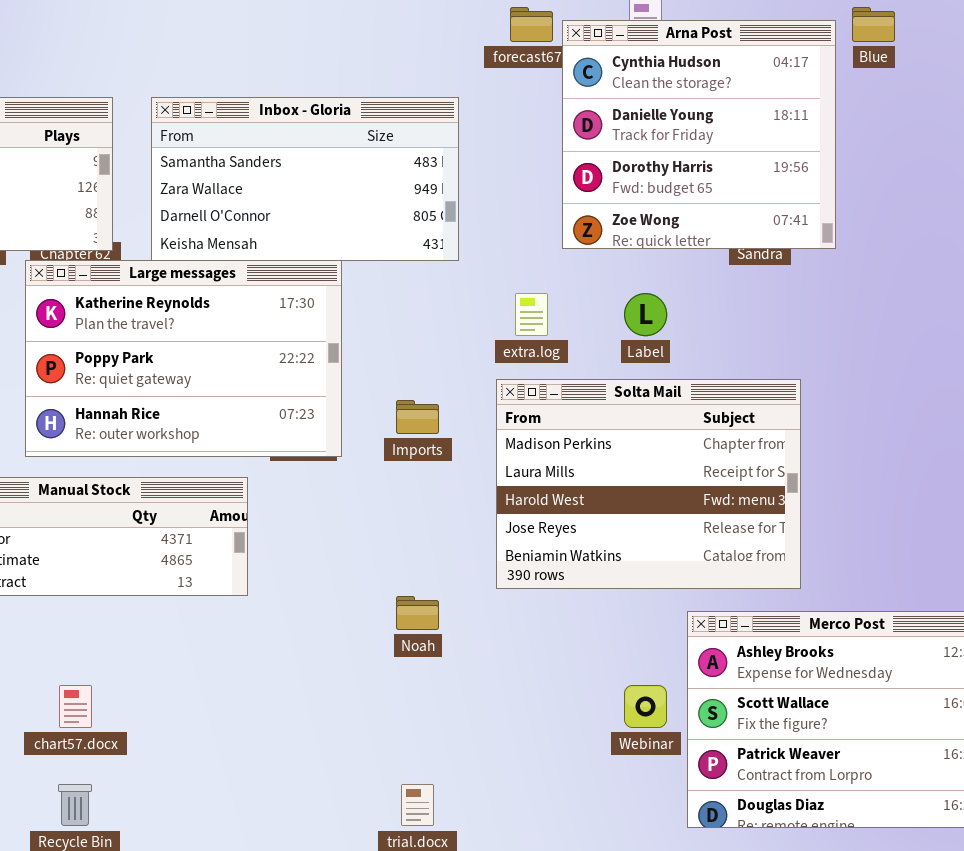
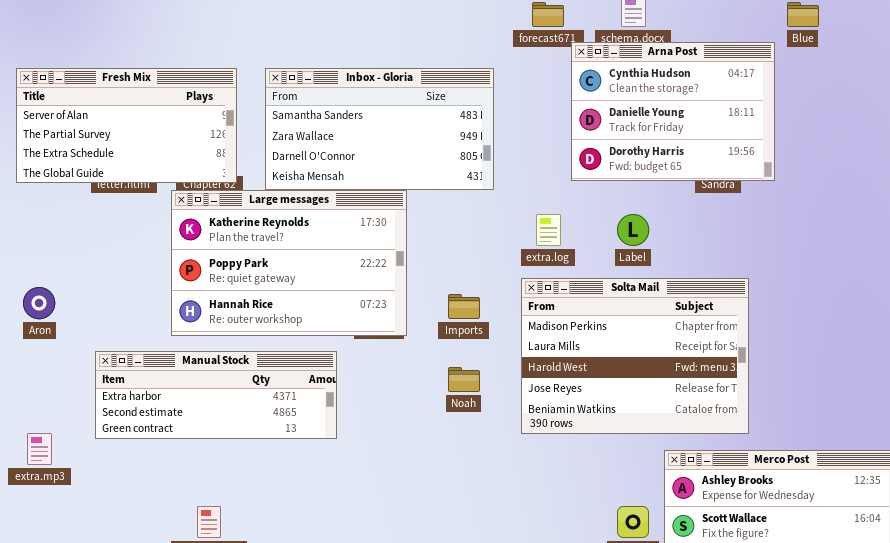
Arna Post: [562,20,836,249] -> [571,42,775,181], resized
Noah: [396,596,439,630] -> [448,367,480,392], moved

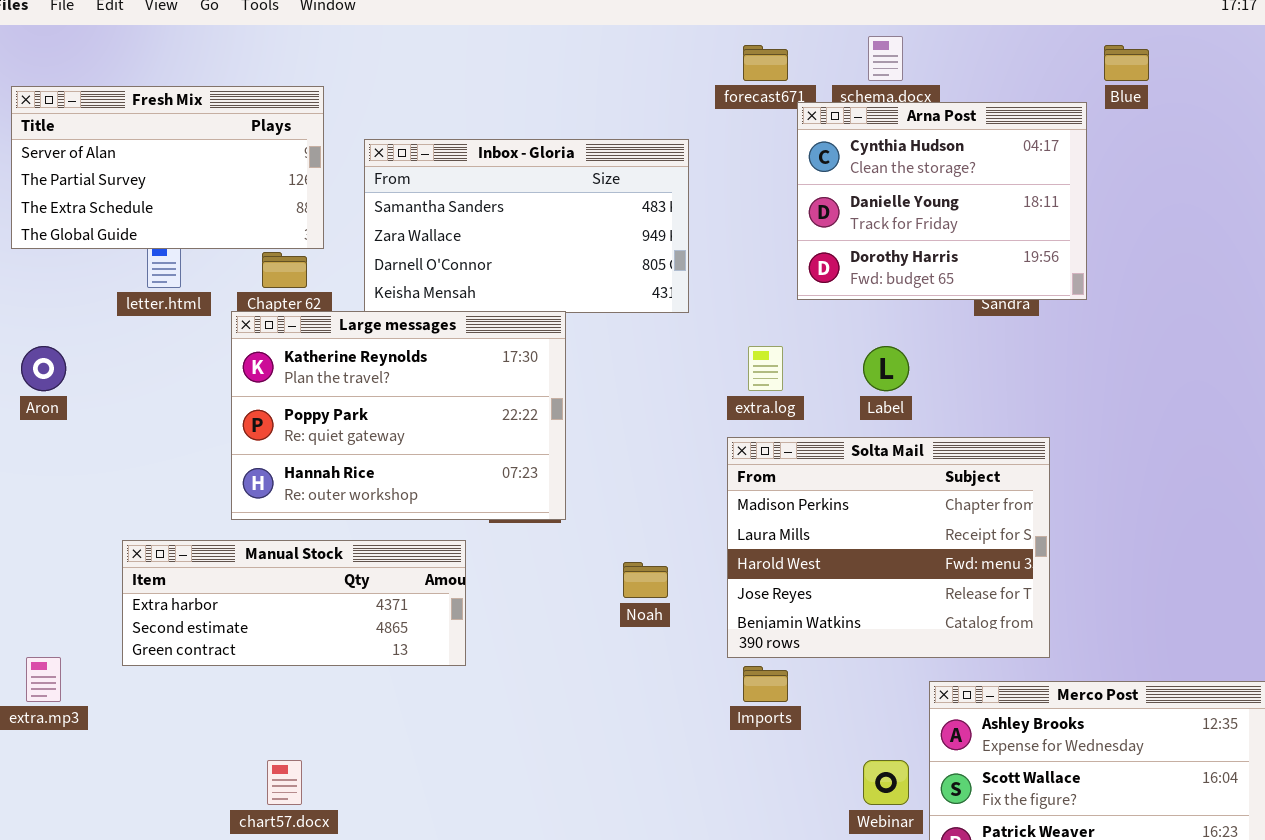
Fresh Mix: [16,68,237,183] -> [11,86,324,249], moved
Aron: [23,287,55,319] -> [21,346,66,391], moved
Imports: [448,294,480,319] -> [743,666,788,702], moved

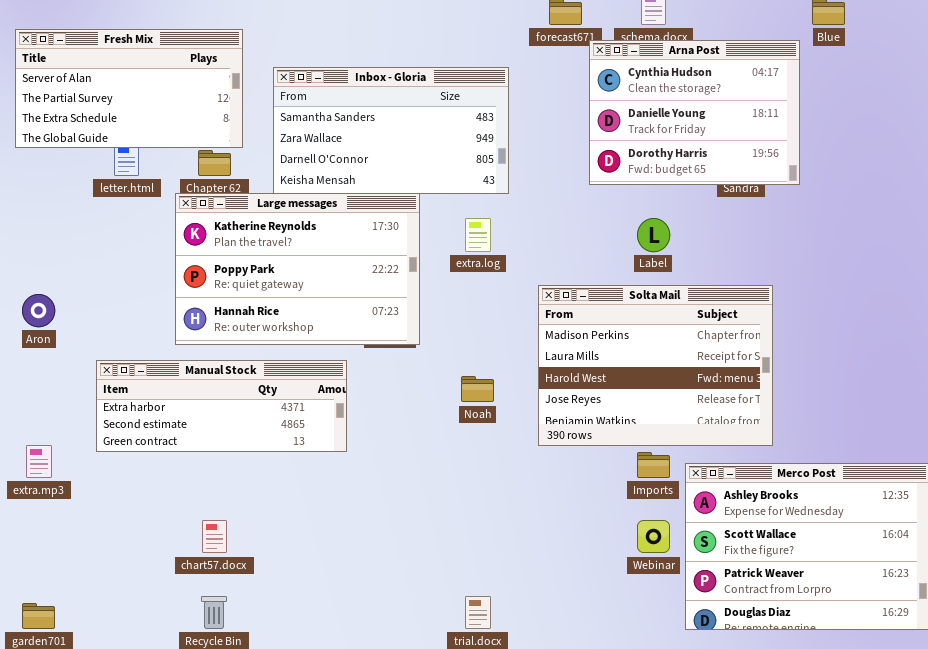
Aron: [21,346,66,391] -> [22,294,55,327], moved
extra.log: [748,346,783,391] -> [465,218,491,252], moved
Imports: [743,666,788,702] -> [637,452,670,478], moved

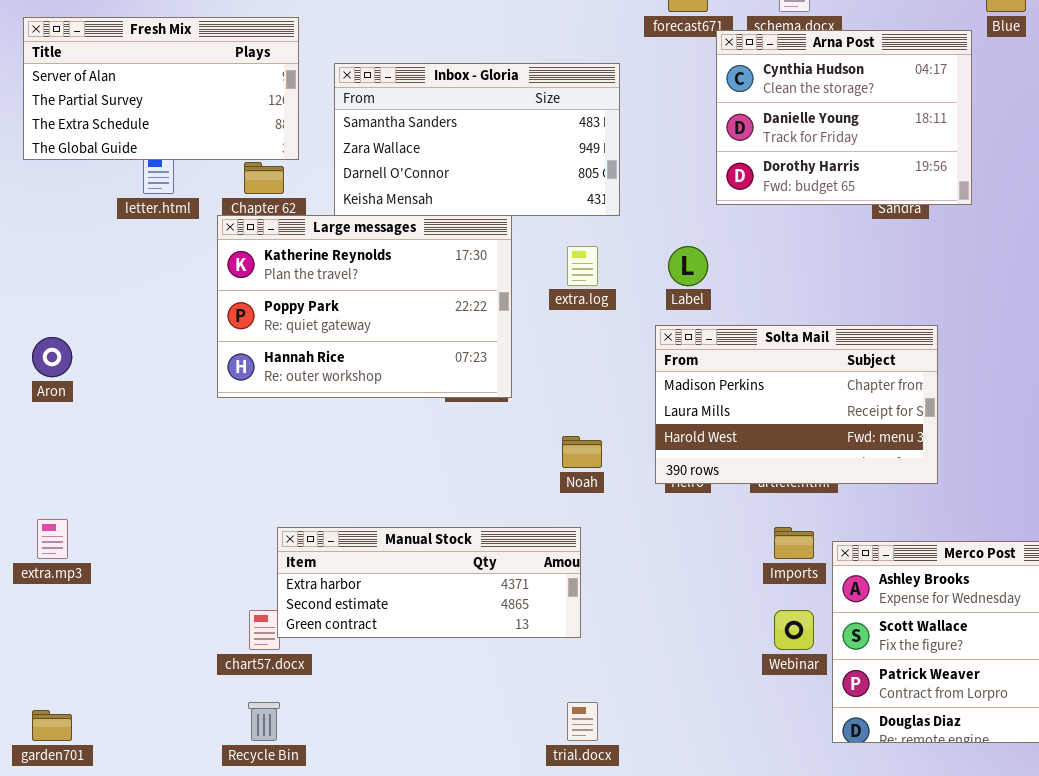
Label: [637,218,670,252] -> [668,246,708,286], moved
Solta Mail: [538,285,773,446] -> [655,325,938,484], resized
Manual Stock: [96,360,347,452] -> [277,527,581,638], moved

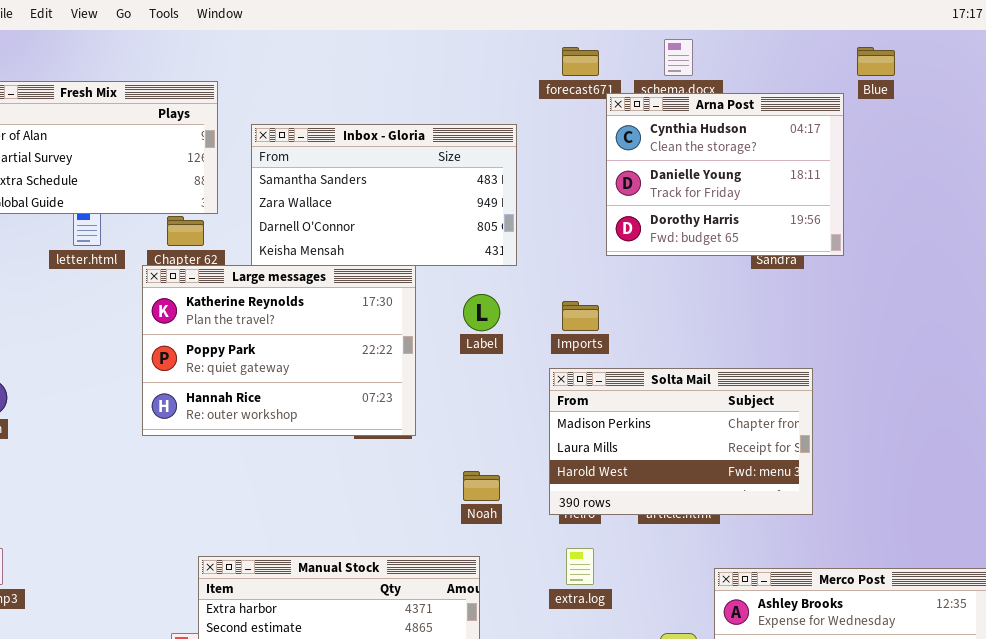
extra.log: [567,246,598,286] -> [566,548,594,585], moved
Label: [668,246,708,286] -> [463,294,500,331], moved
Imports: [774,527,814,559] -> [562,301,599,331], moved

